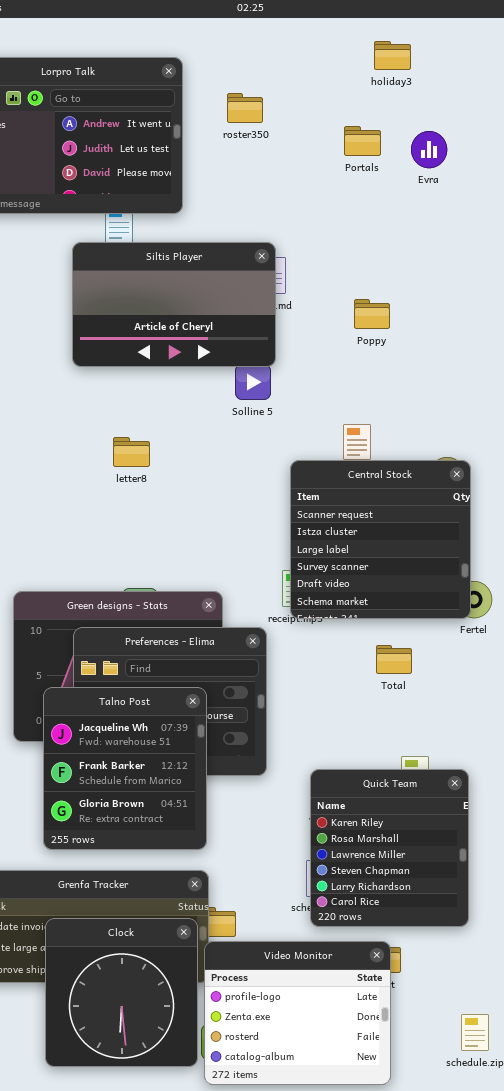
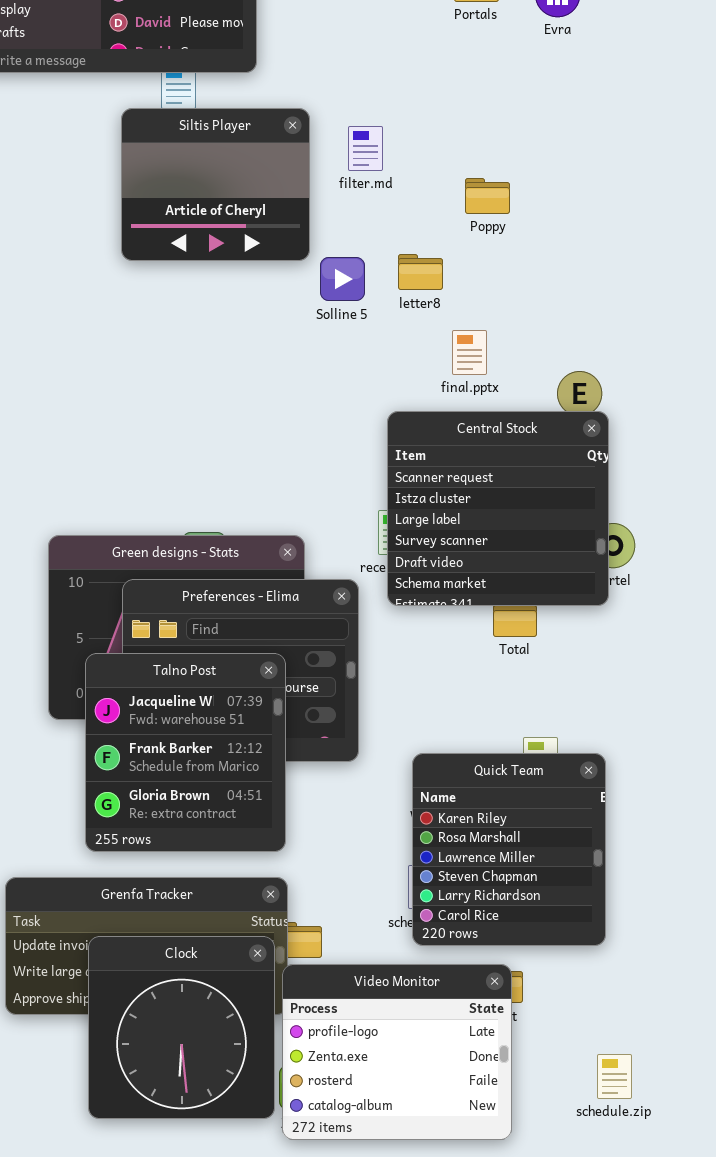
Siltis Player: [72,242,276,367] -> [121,108,310,261], resized
letter8: [113,437,150,467] -> [398,254,443,290], moved
Central Stock: [290,460,471,619] -> [387,411,609,606], moved

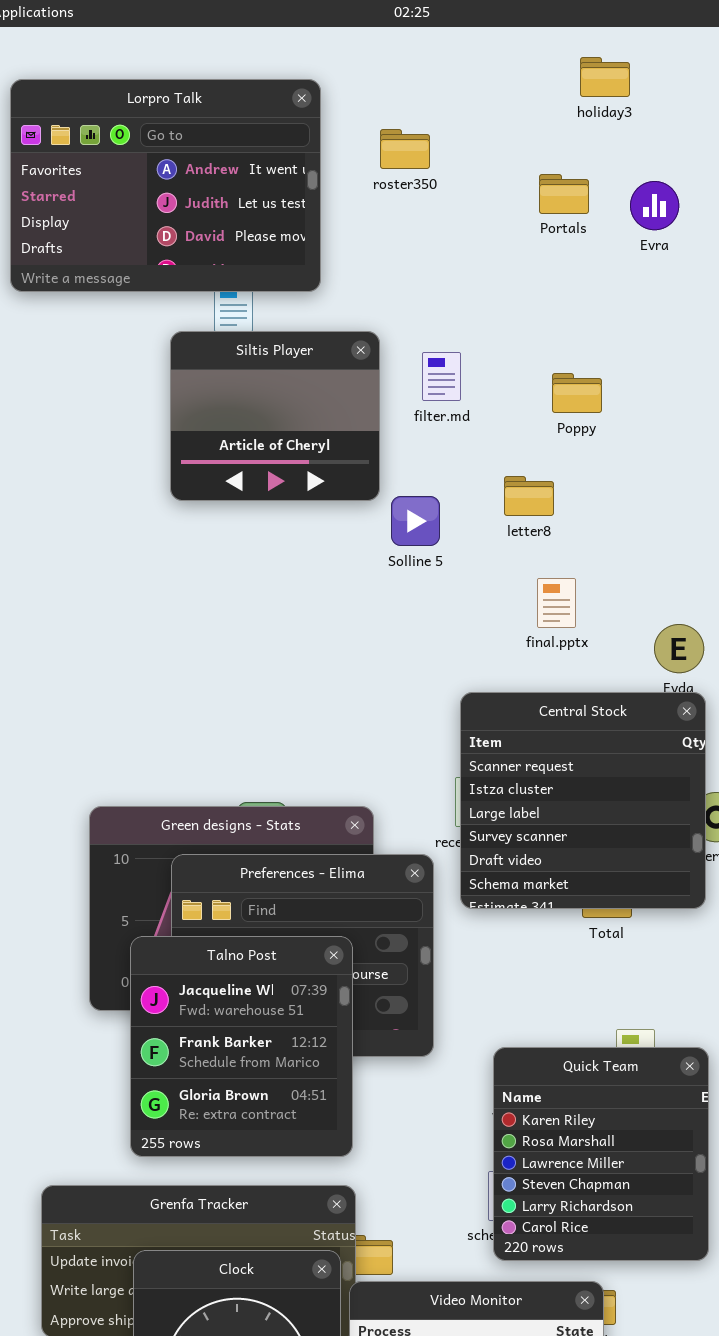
Poppy: [465,178,510,214] -> [552,373,602,413], moved
letter8: [398,254,443,290] -> [504,476,554,516], moved
Central Stock: [387,411,609,606] -> [460,692,706,909], moved

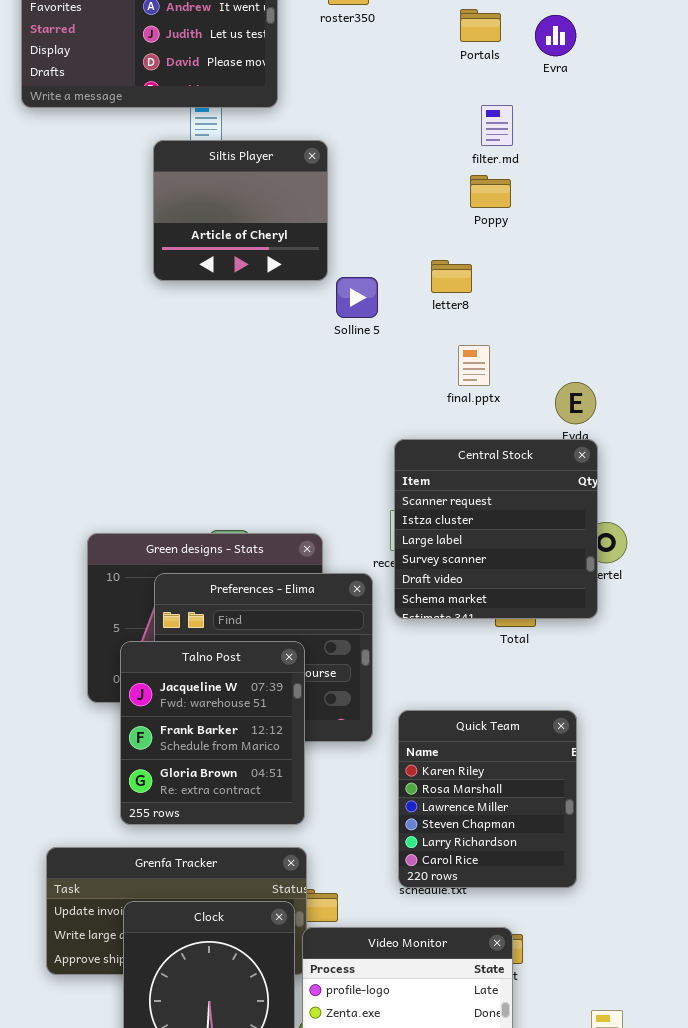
filter.md: [422,352,461,401] -> [481,105,513,146], moved
Quick Team: [493,1047,709,1261] -> [398,710,577,888], moved

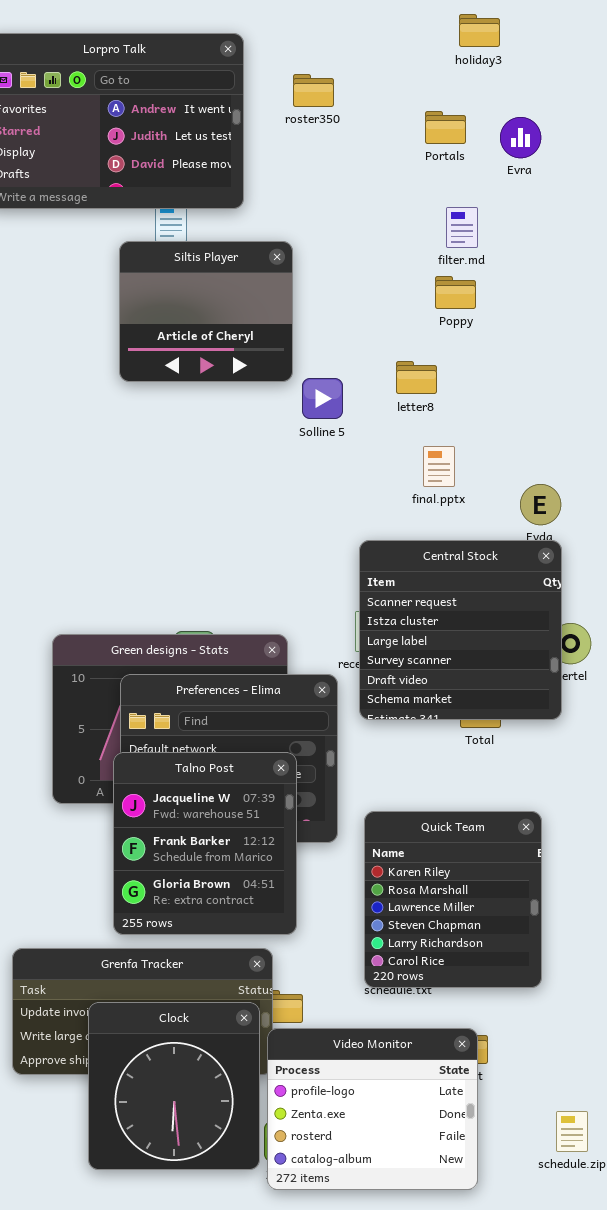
Talno Post: [120,641,305,825] -> [113,752,297,935], moved

